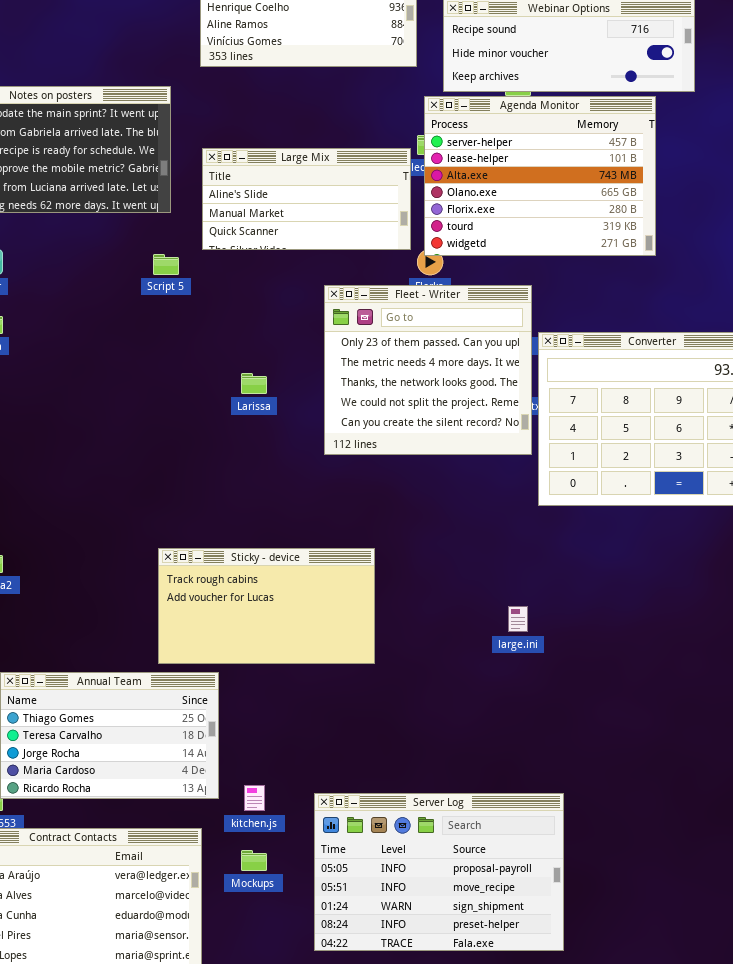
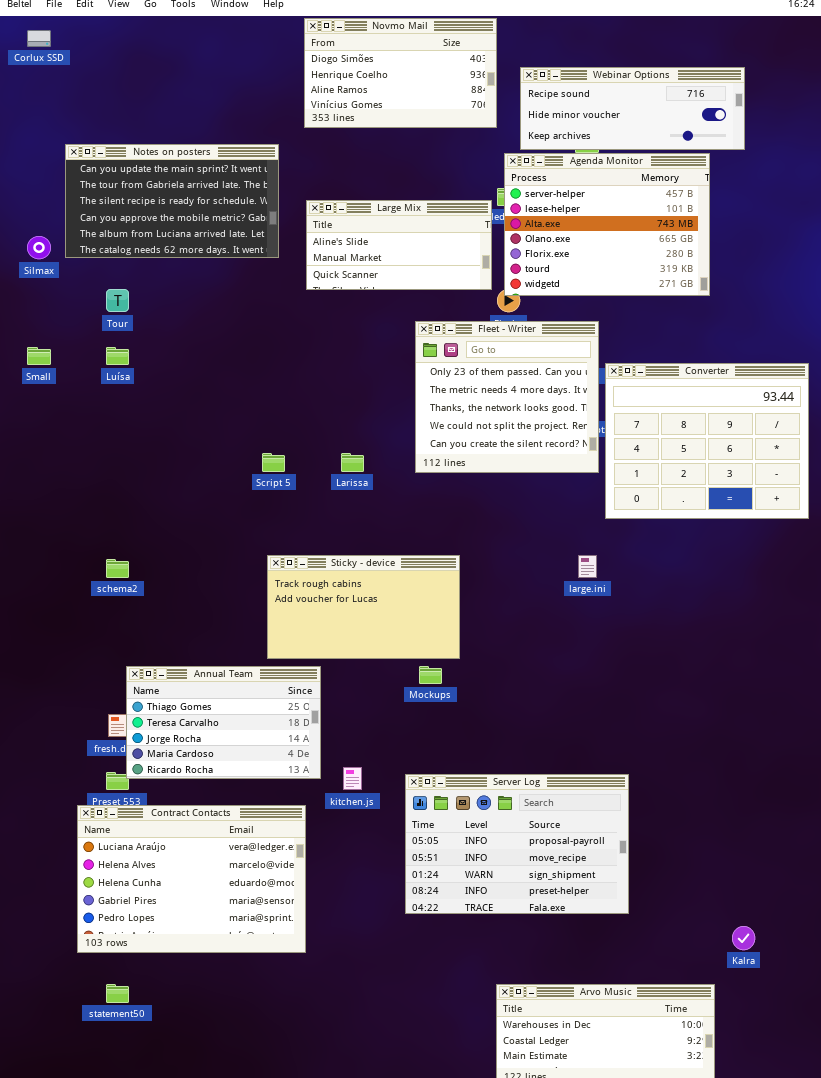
Script 5: [153,254,179,275] -> [262,453,285,472], moved
Larissa: [241,373,267,394] -> [341,453,364,472], moved
large.ini: [508,606,528,632] -> [578,555,597,578], moved
Mockups: [241,850,267,871] -> [419,666,442,684], moved

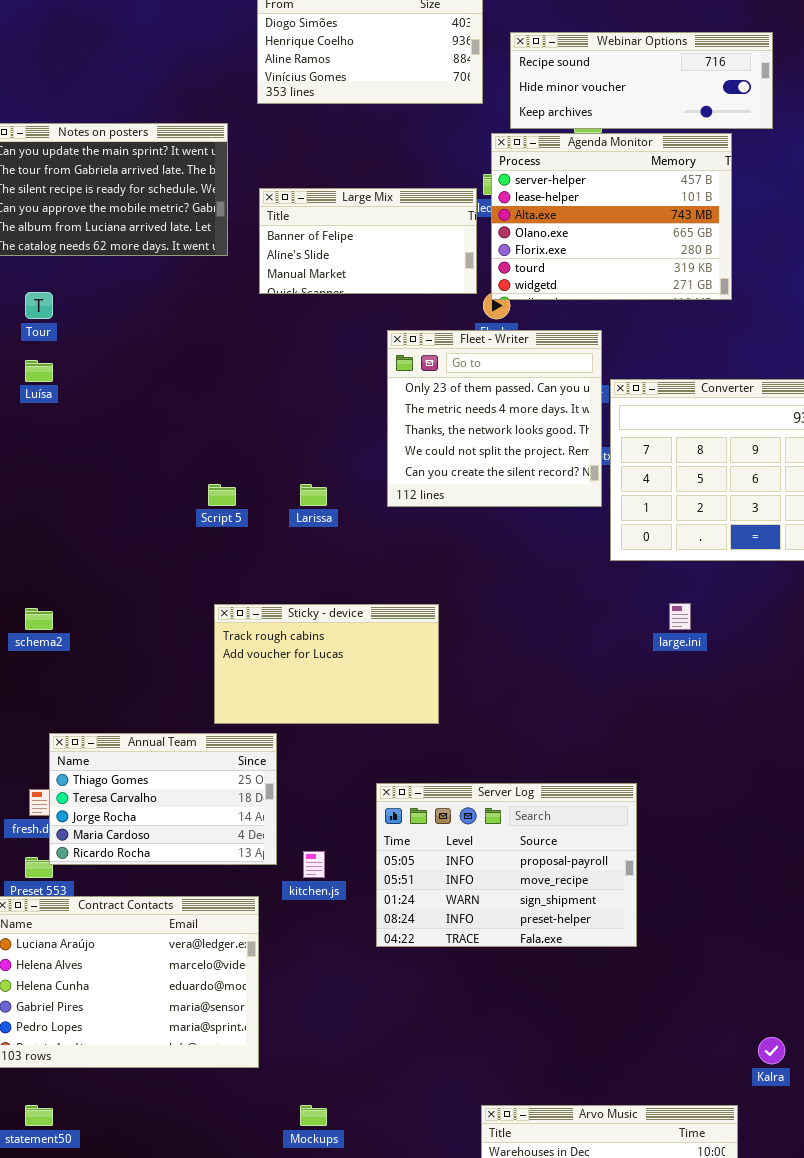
Large Mix: [306,200,492,290] -> [259,188,477,294], scrolled up 1 row
large.ini: [578,555,597,578] -> [669,603,691,630], moved
Mockups: [419,666,442,684] -> [300,1105,327,1126], moved
Server Log: [405,774,629,914] -> [376,783,637,947], moved

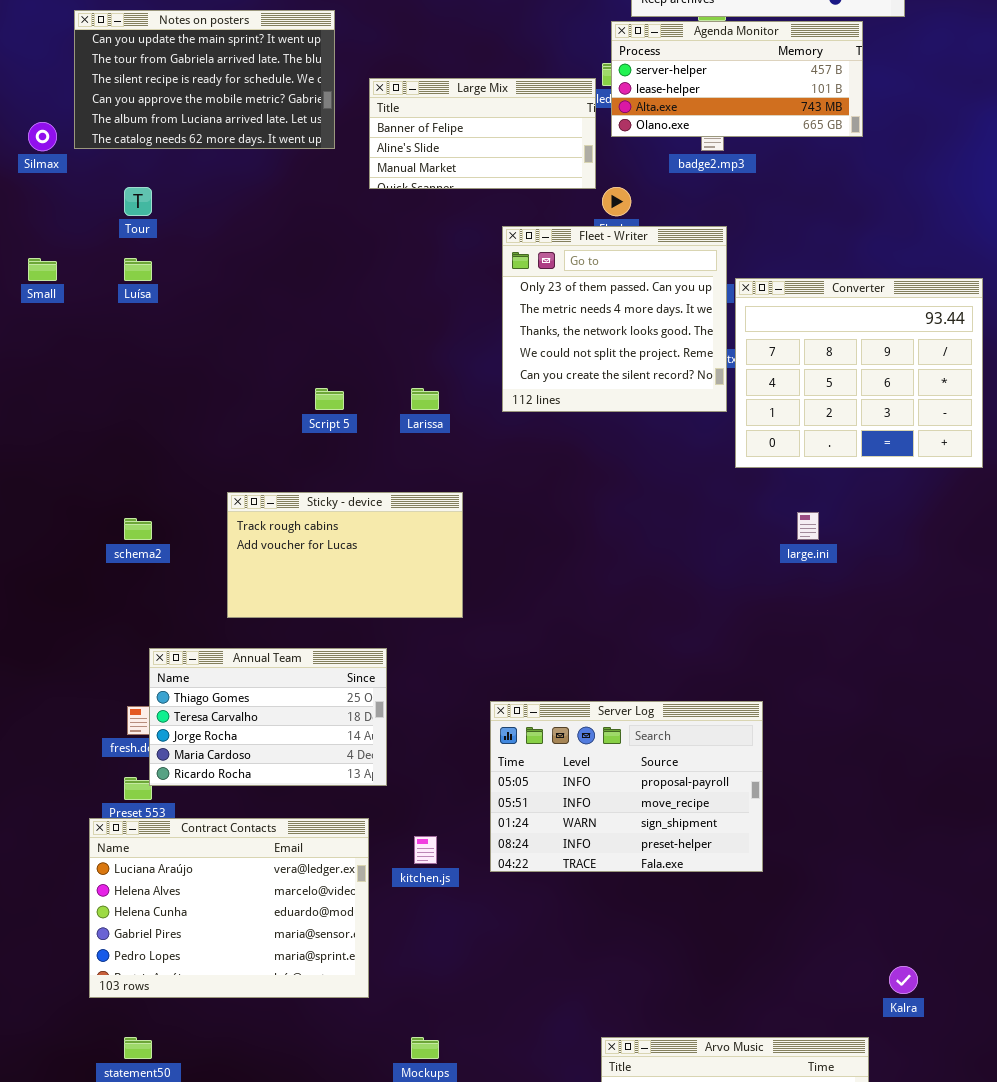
Agenda Monitor: [491,133,732,300] -> [611,21,863,137], resized
Sticky - device: [214,604,439,724] -> [227,492,463,618], moved
kitchen.js: [303,851,325,878] -> [414,836,437,864], moved

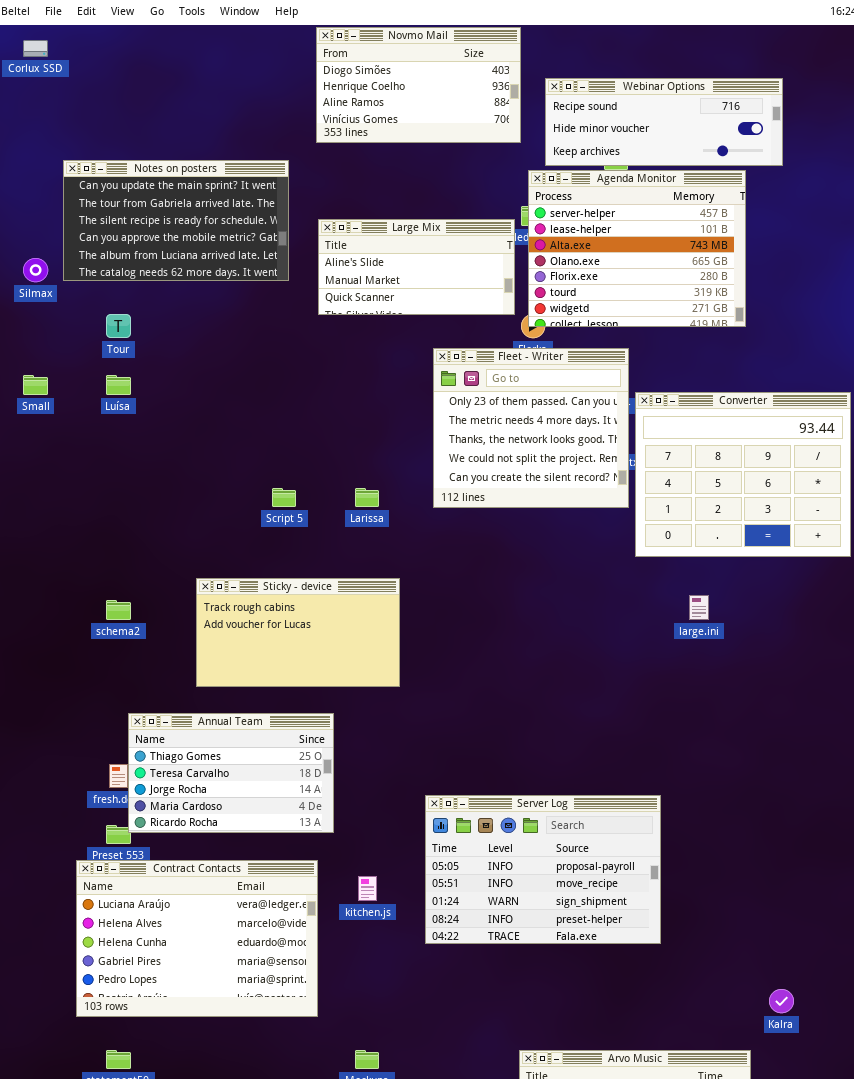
Agenda Monitor: [611,21,863,137] -> [528,170,746,327], resized
Large Mix: [369,78,596,189] -> [318,219,515,315], scrolled down 1 row
Server Log: [490,701,763,872] -> [425,795,661,944], moved

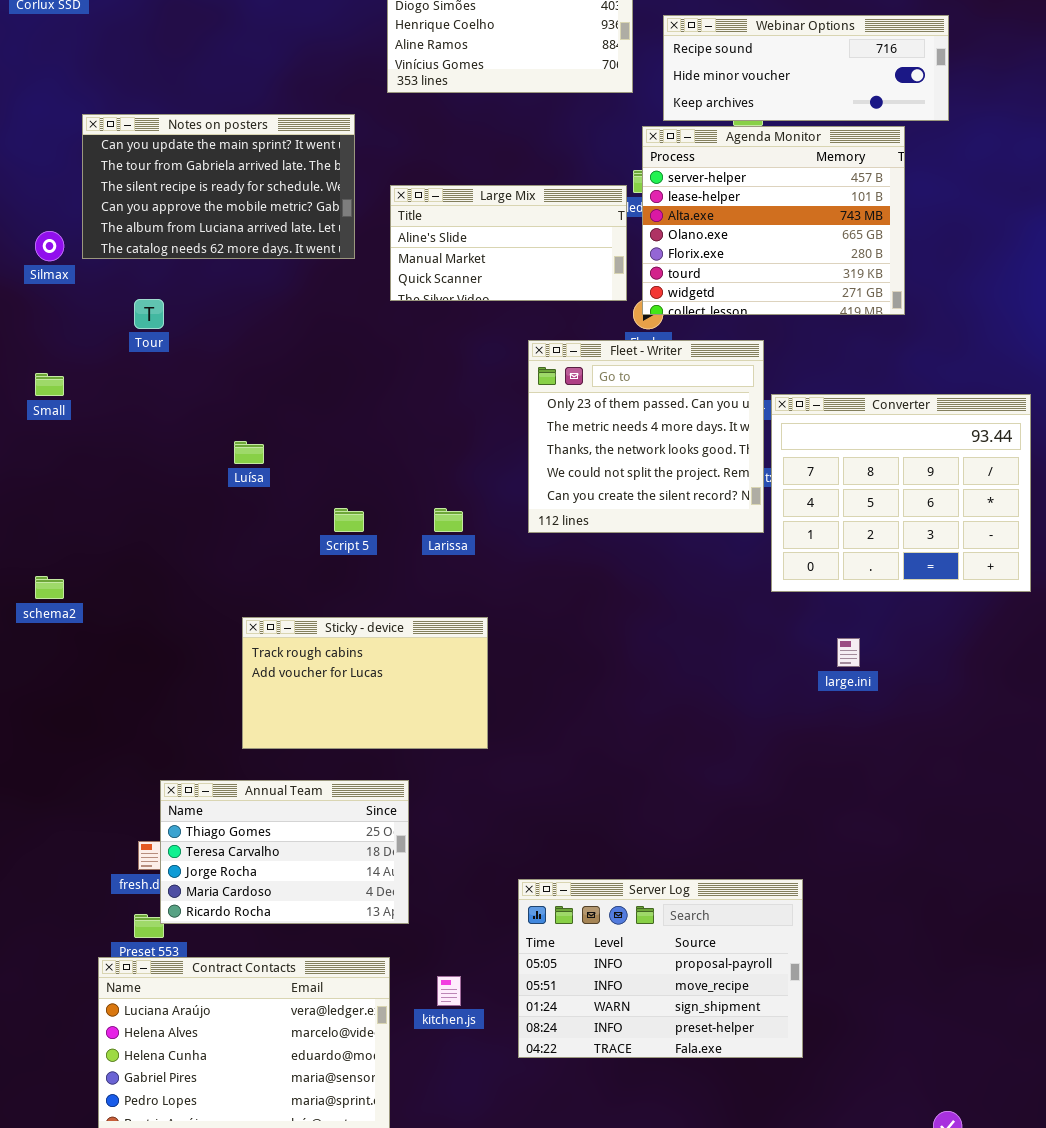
Luísa: [106,375,131,395] -> [234,441,264,464], moved
schema2: [106,600,131,620] -> [35,576,64,599], moved

